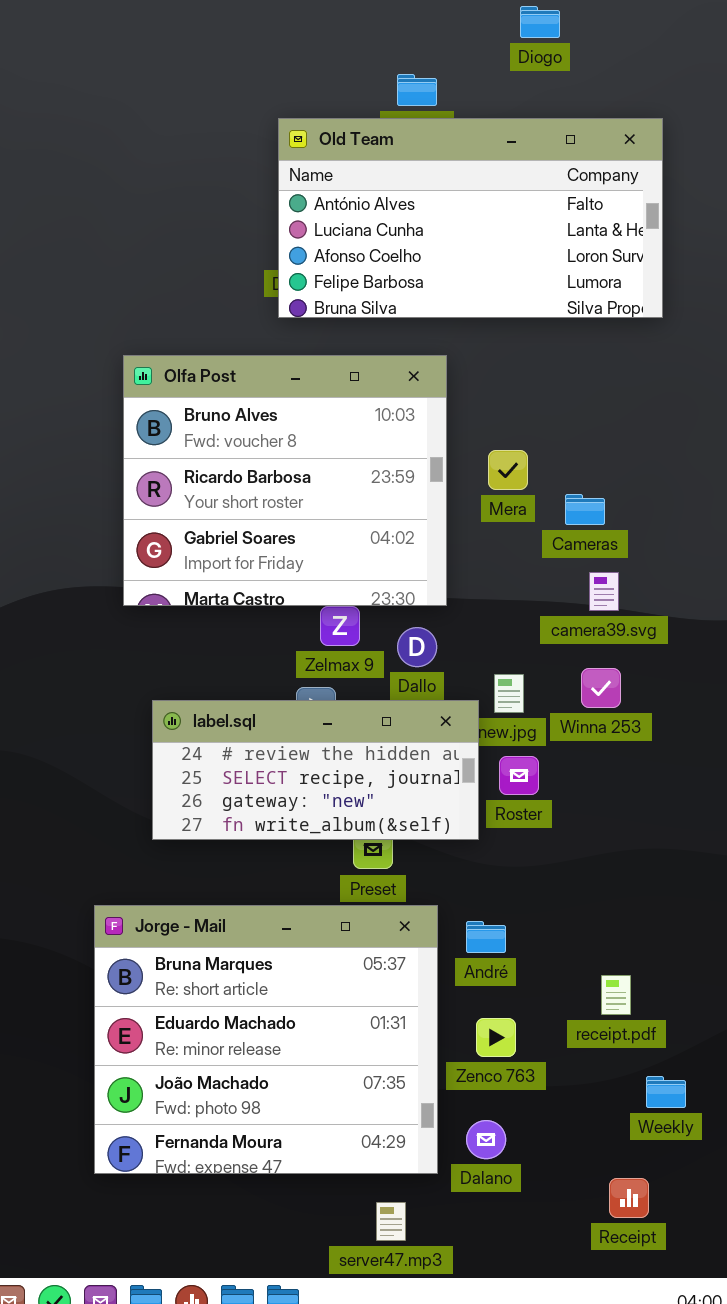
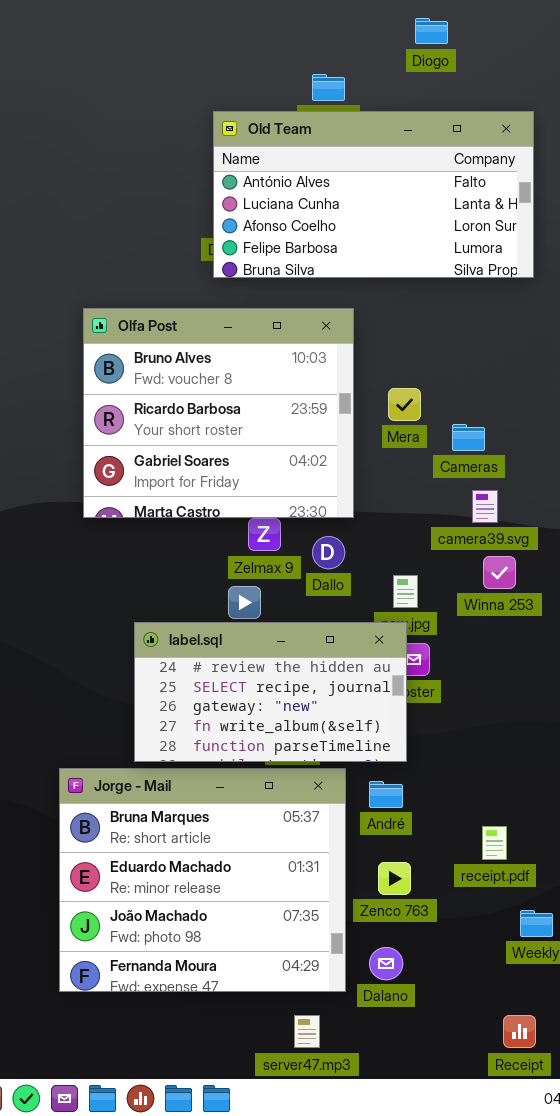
Winna 253: [581,668,621,708] -> [483,556,516,589], moved
label.sql: [152,700,479,840] -> [134,622,407,762], moved, resized
Receipt: [609,1178,649,1218] -> [503,1015,536,1048], moved

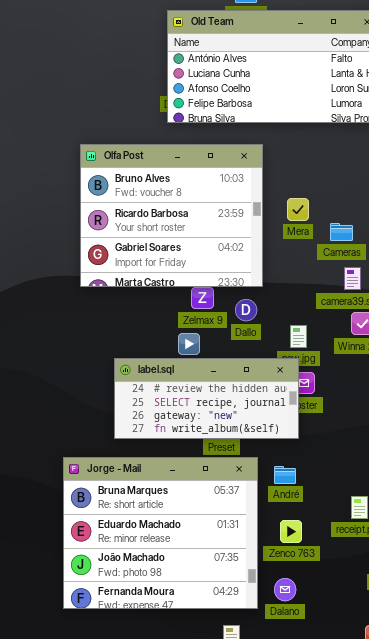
label.sql: [134,622,407,762] -> [114,358,299,439], resized

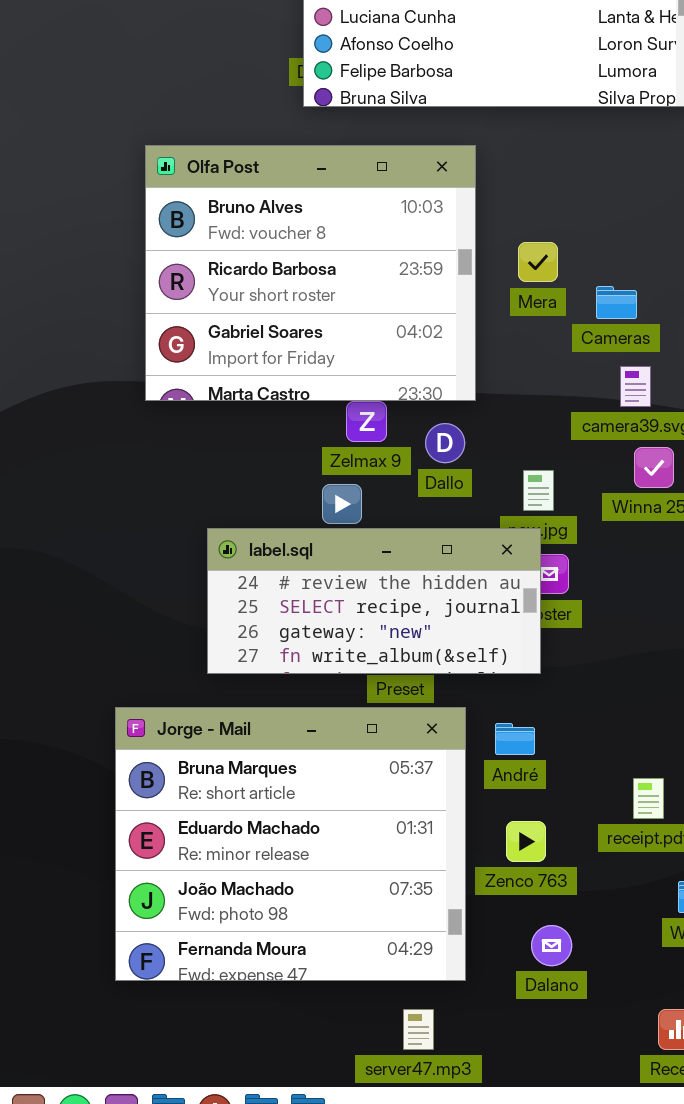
Dalano: [274,578,296,601] -> [531,925,572,966], moved

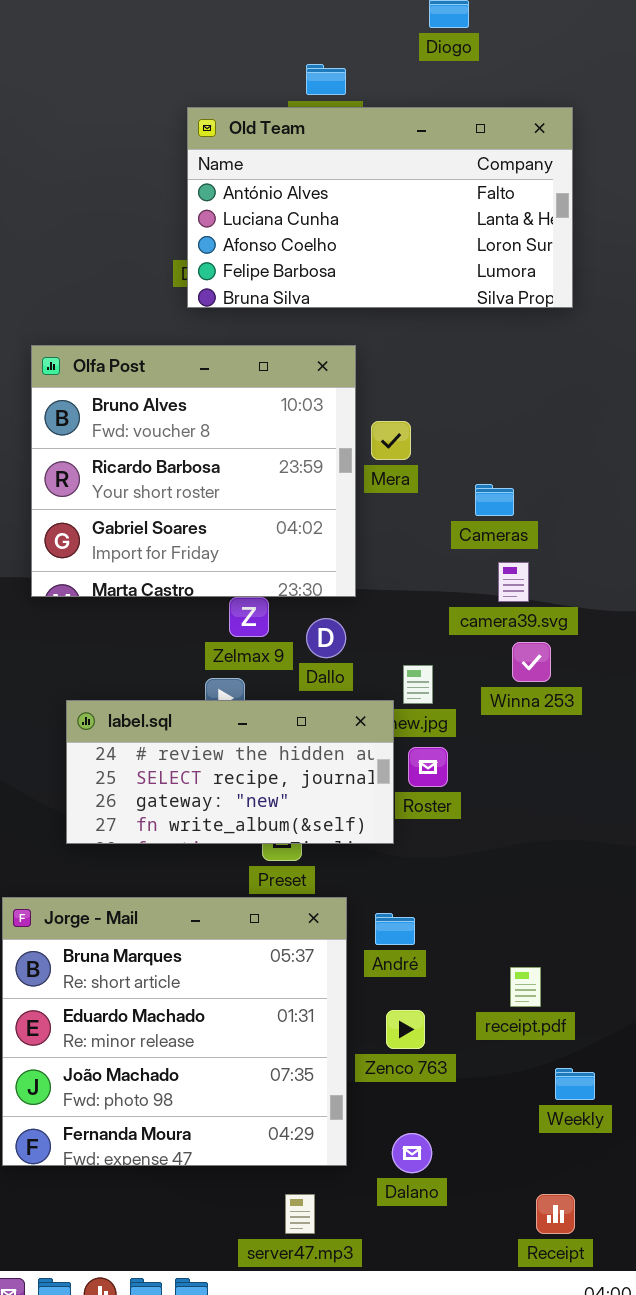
Mera: [518,242,558,282] -> [371,421,411,460], moved
label.sql: [207,528,541,674] -> [66,700,394,844], moved
Dalano: [531,925,572,966] -> [392,1133,432,1173], moved

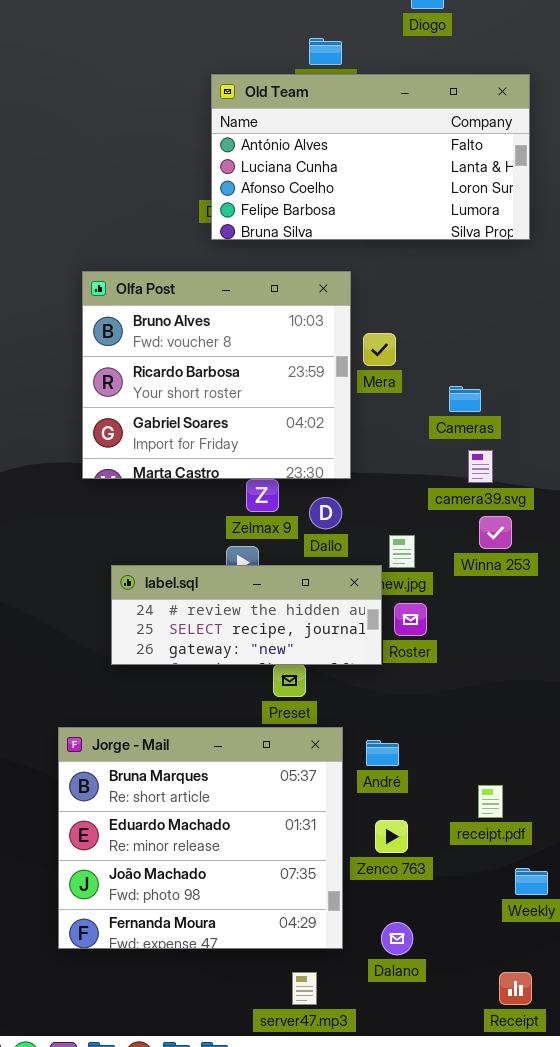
label.sql: [66,700,394,844] -> [111,565,382,665], resized

